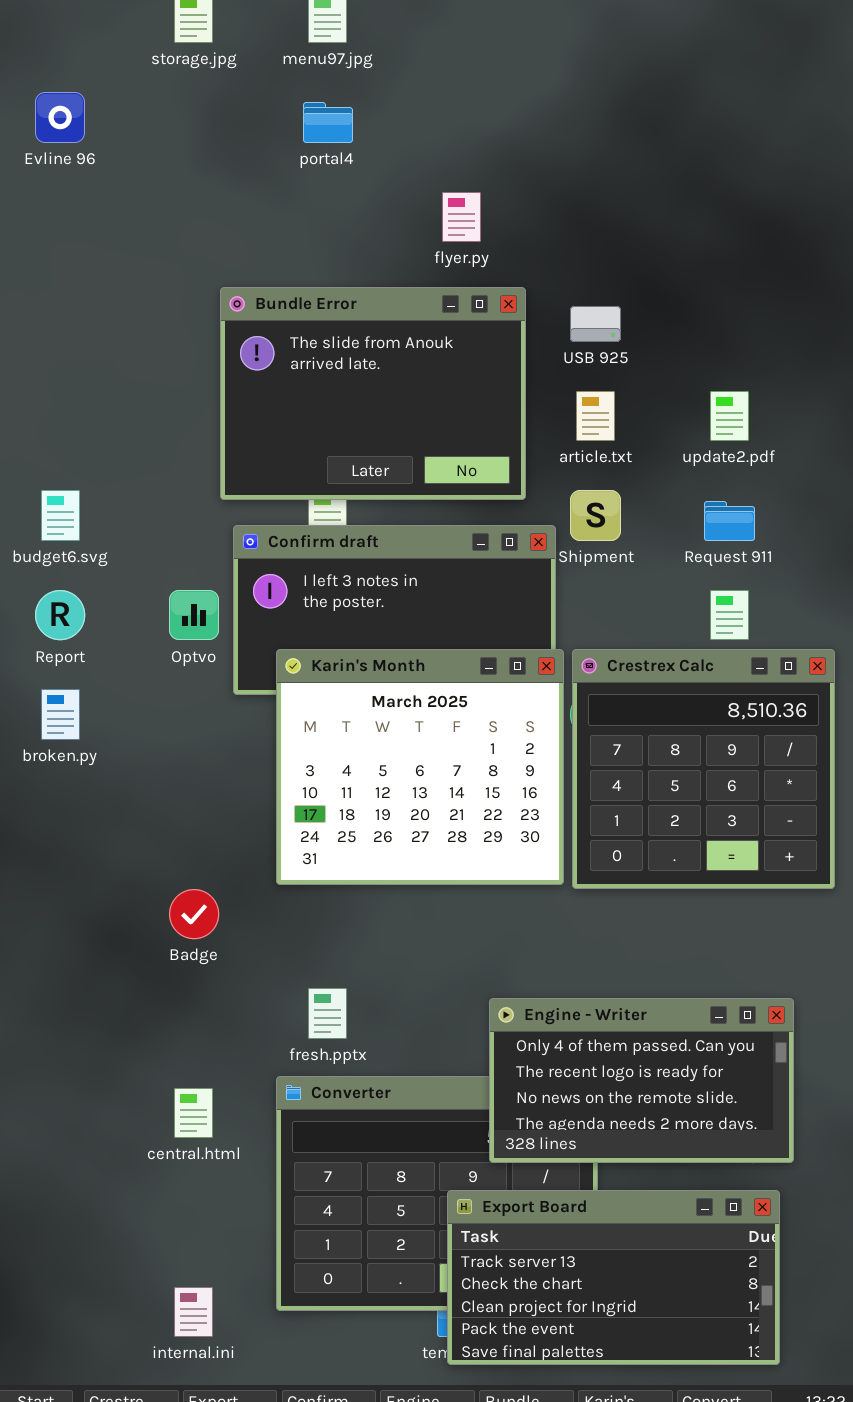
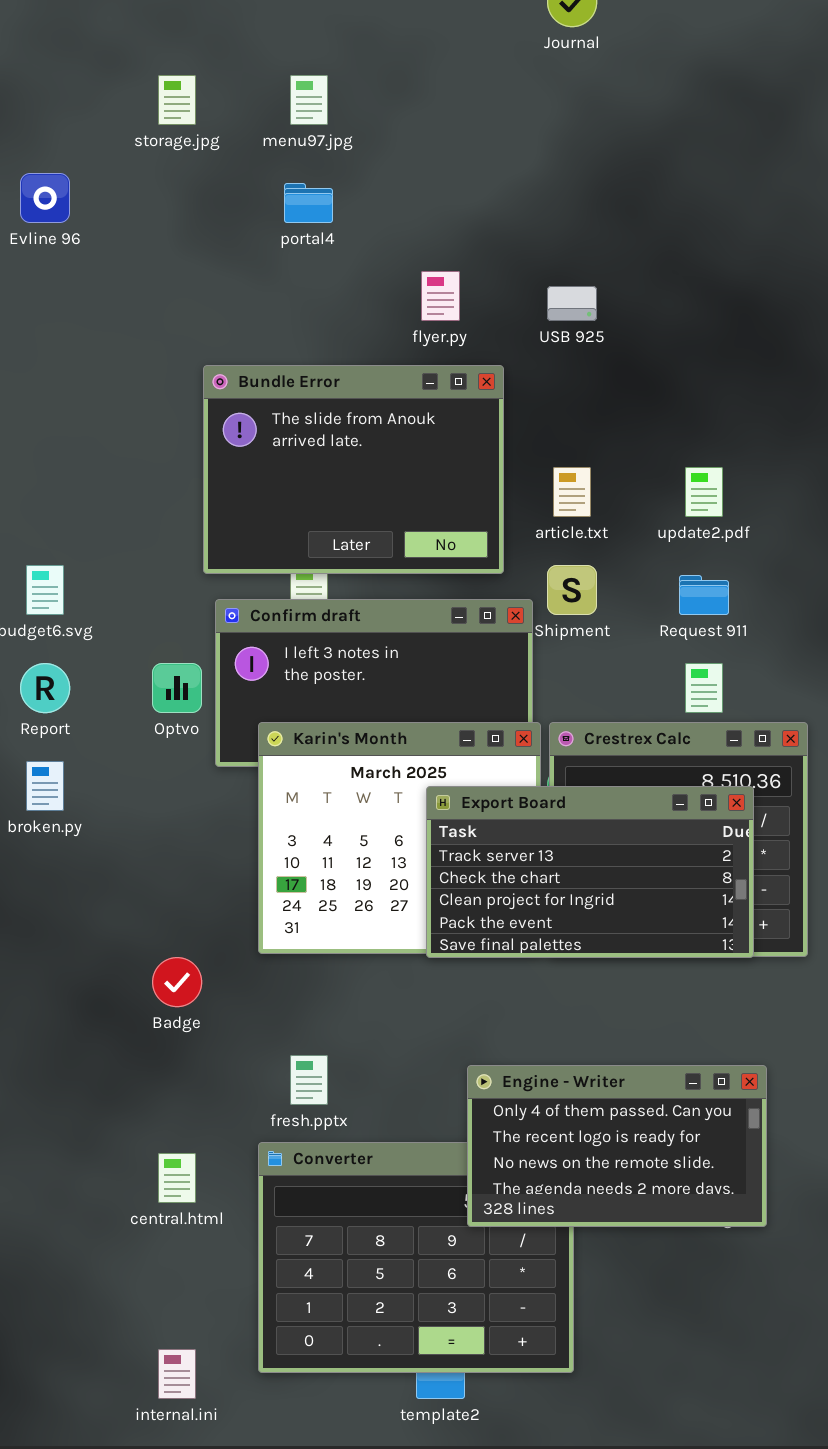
USB 925: [570,306,621,342] -> [547,286,597,321], moved
Export Board: [447,1190,780,1365] -> [426,786,754,958], moved

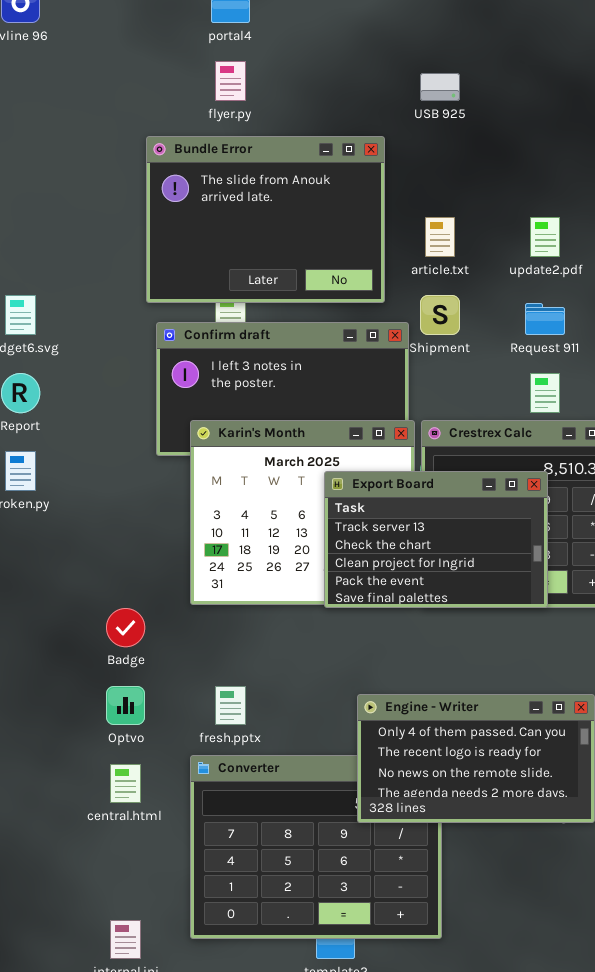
flyer.py: [421,271,460,321] -> [215,61,246,101], moved
Optvo: [152,663,202,713] -> [106,686,145,725], moved
Export Board: [426,786,754,958] -> [324,471,548,608], resized

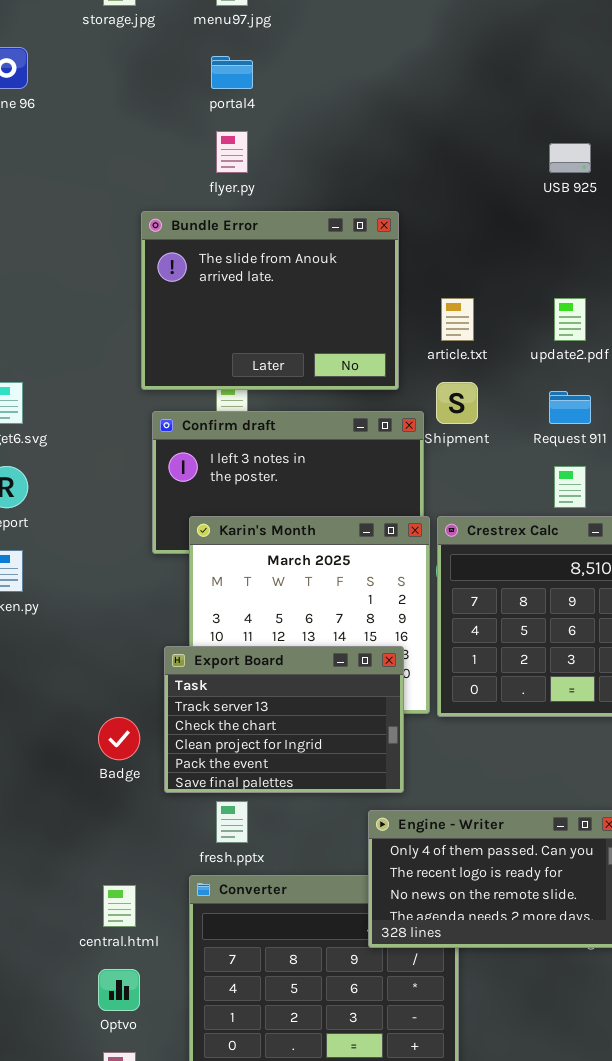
USB 925: [420,73,460,101] -> [549,143,591,173], moved
Export Board: [324,471,548,608] -> [164,646,404,793], moved
Optvo: [106,686,145,725] -> [98,969,140,1011], moved

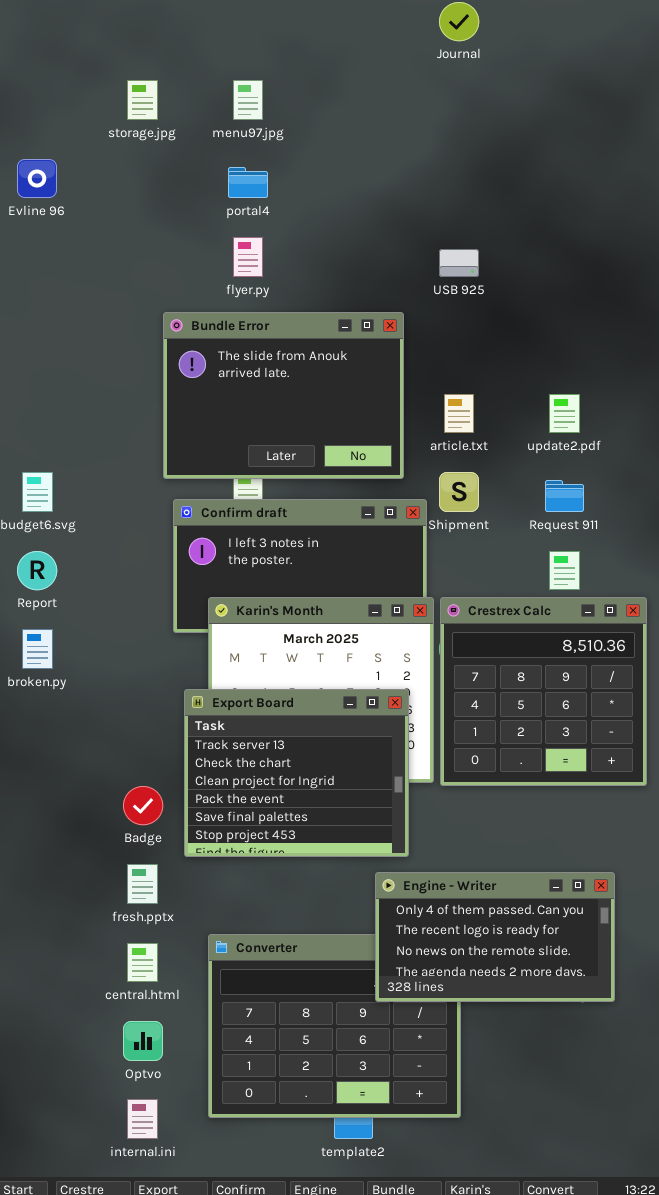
USB 925: [549,143,591,173] -> [439,249,479,277], moved
Export Board: [164,646,404,793] -> [184,689,409,857], resized
fresh.pptx: [216,801,248,843] -> [127,864,158,904], moved

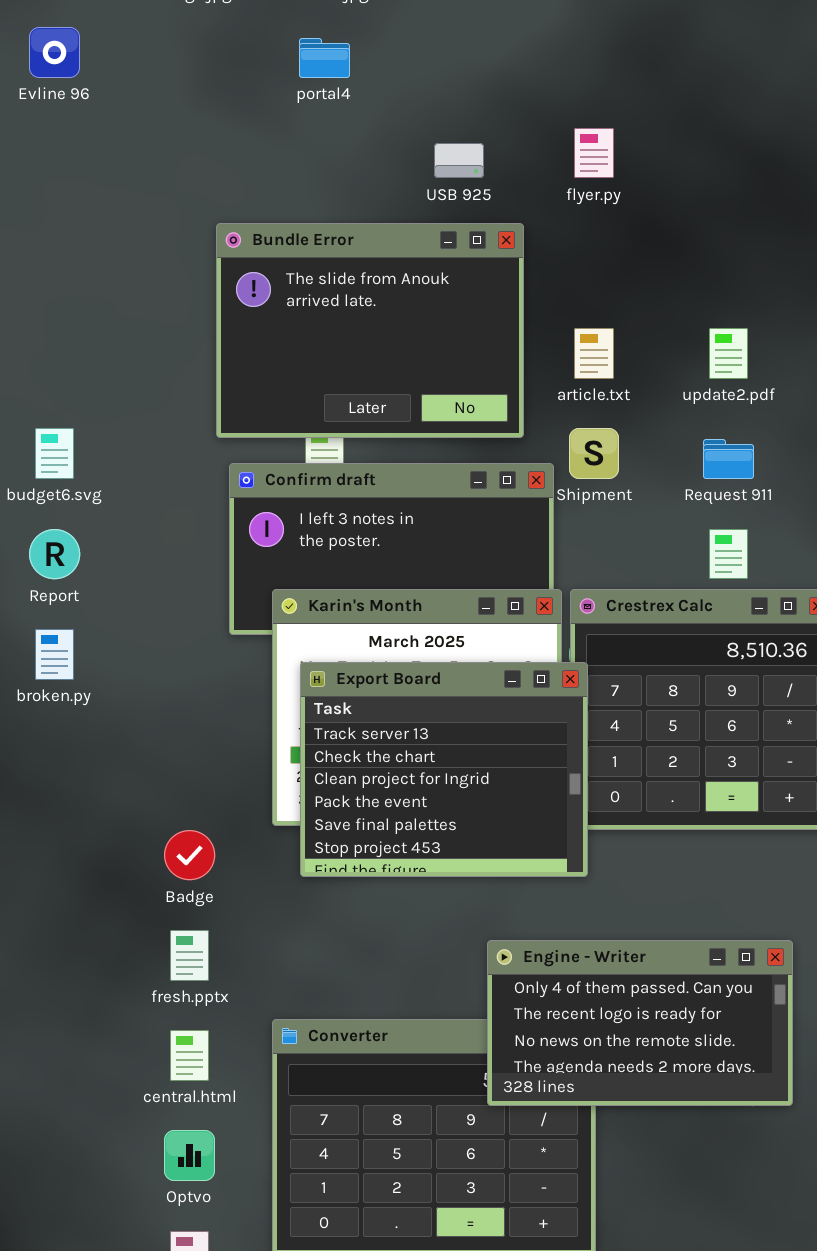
flyer.py: [233,237,263,277] -> [574,128,614,178], moved
USB 925: [439,249,479,277] -> [434,143,484,178], moved
Export Board: [184,689,409,857] -> [300,662,588,877], moved

